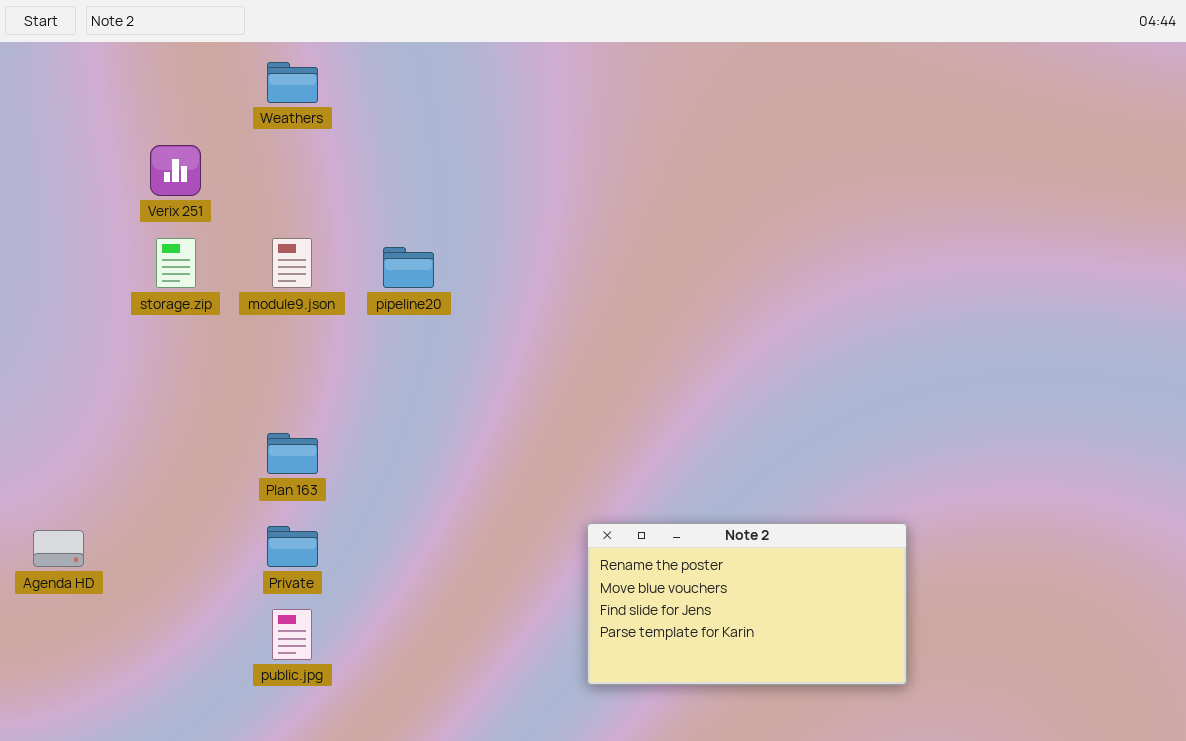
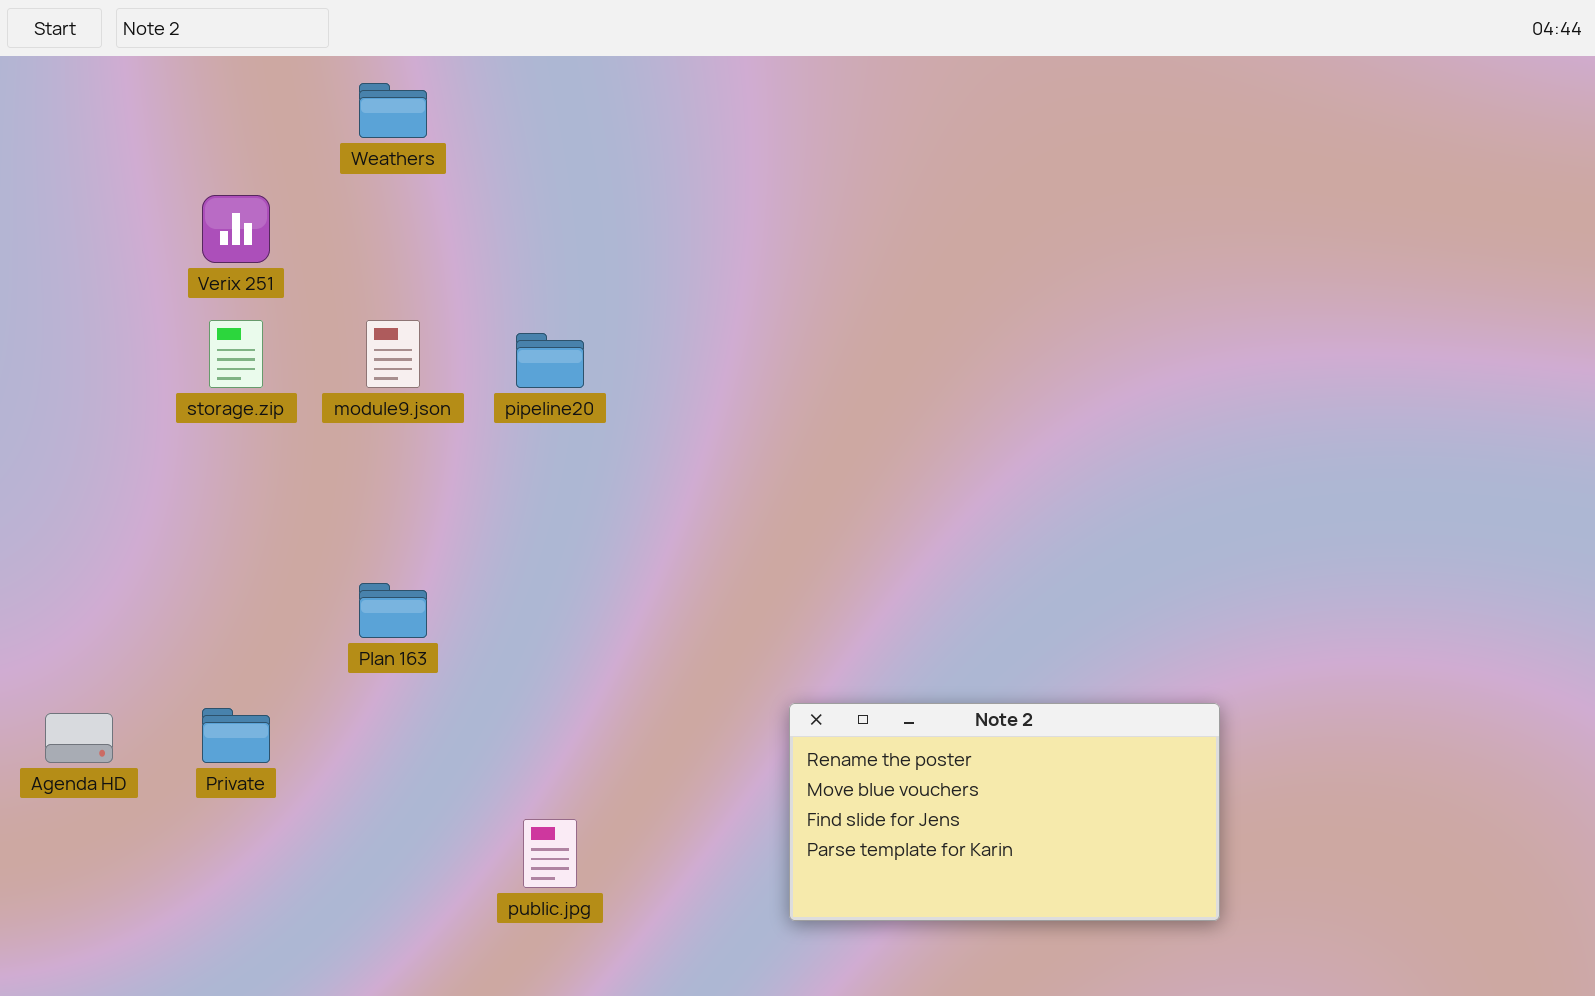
Private: [267,526,318,567] -> [202,708,270,763], moved
public.jpg: [272,609,312,660] -> [523,819,577,888], moved

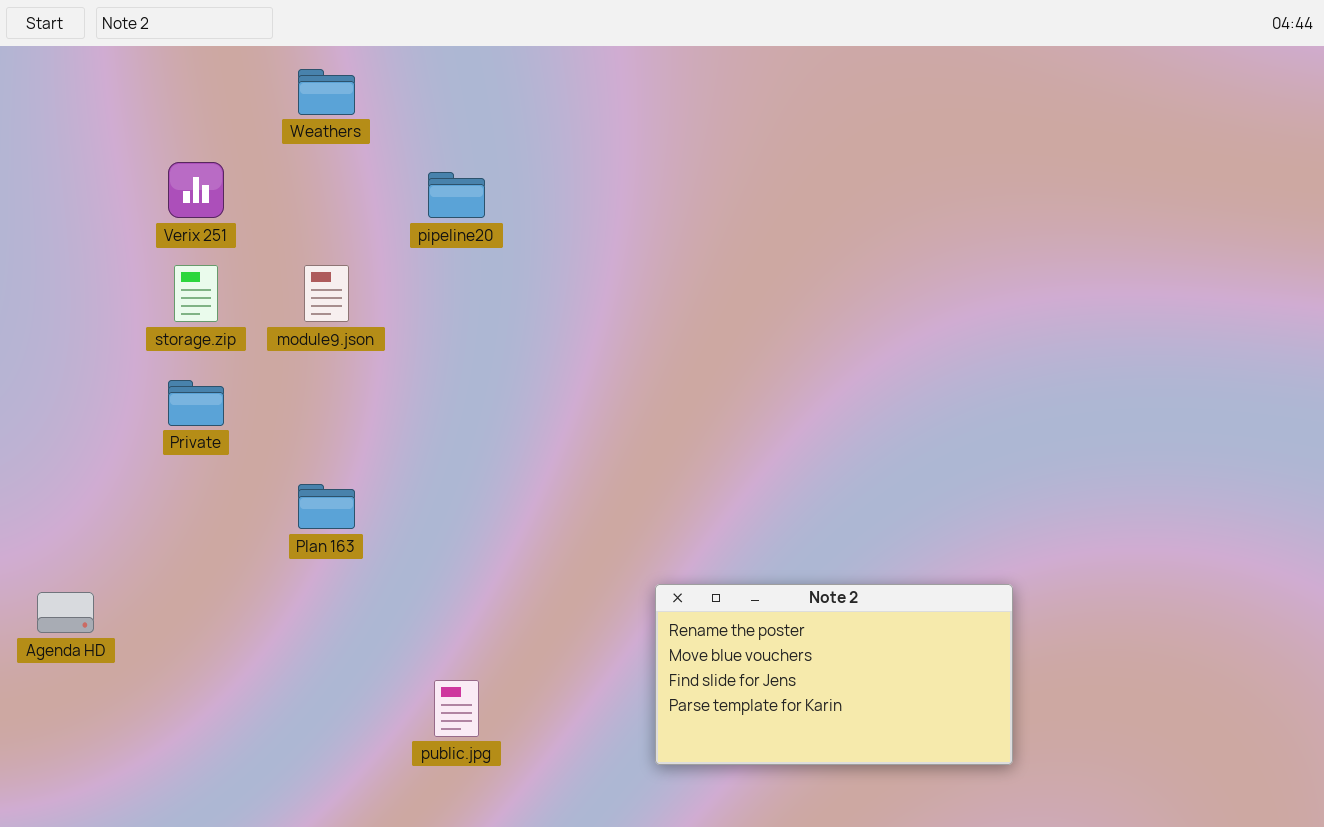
pipeline20: [516,333,584,388] -> [428,172,485,218], moved
Private: [202,708,270,763] -> [168,380,224,426], moved

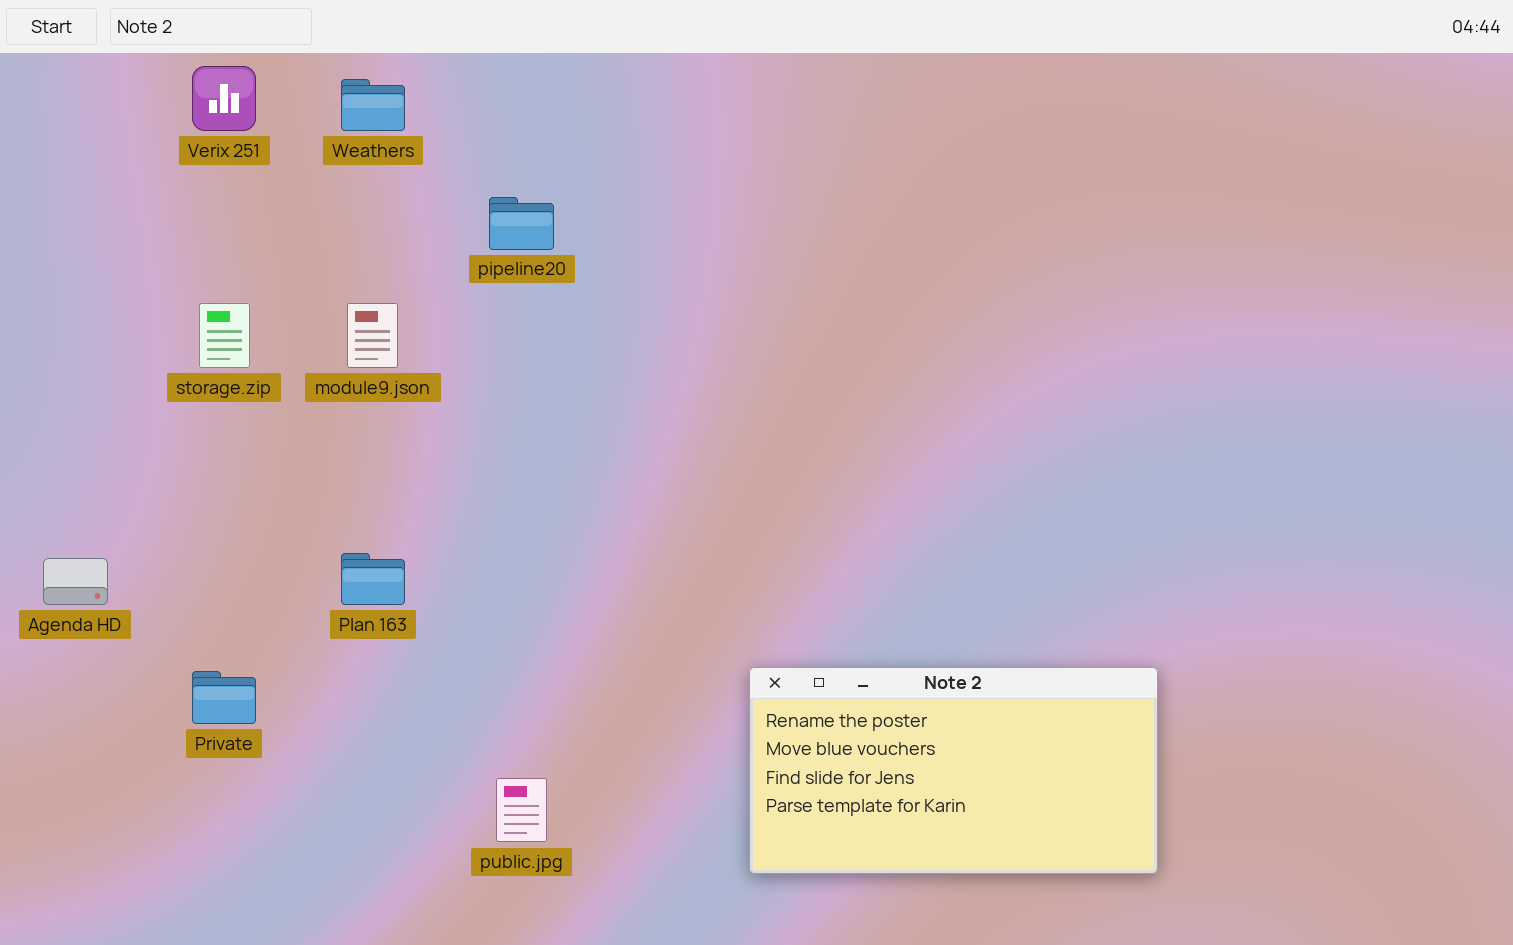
Verix 251: [168,162,224,218] -> [192,66,256,131], moved
Private: [168,380,224,426] -> [192,671,256,724], moved
Agenda HD: [37,592,94,633] -> [43,558,108,605], moved

